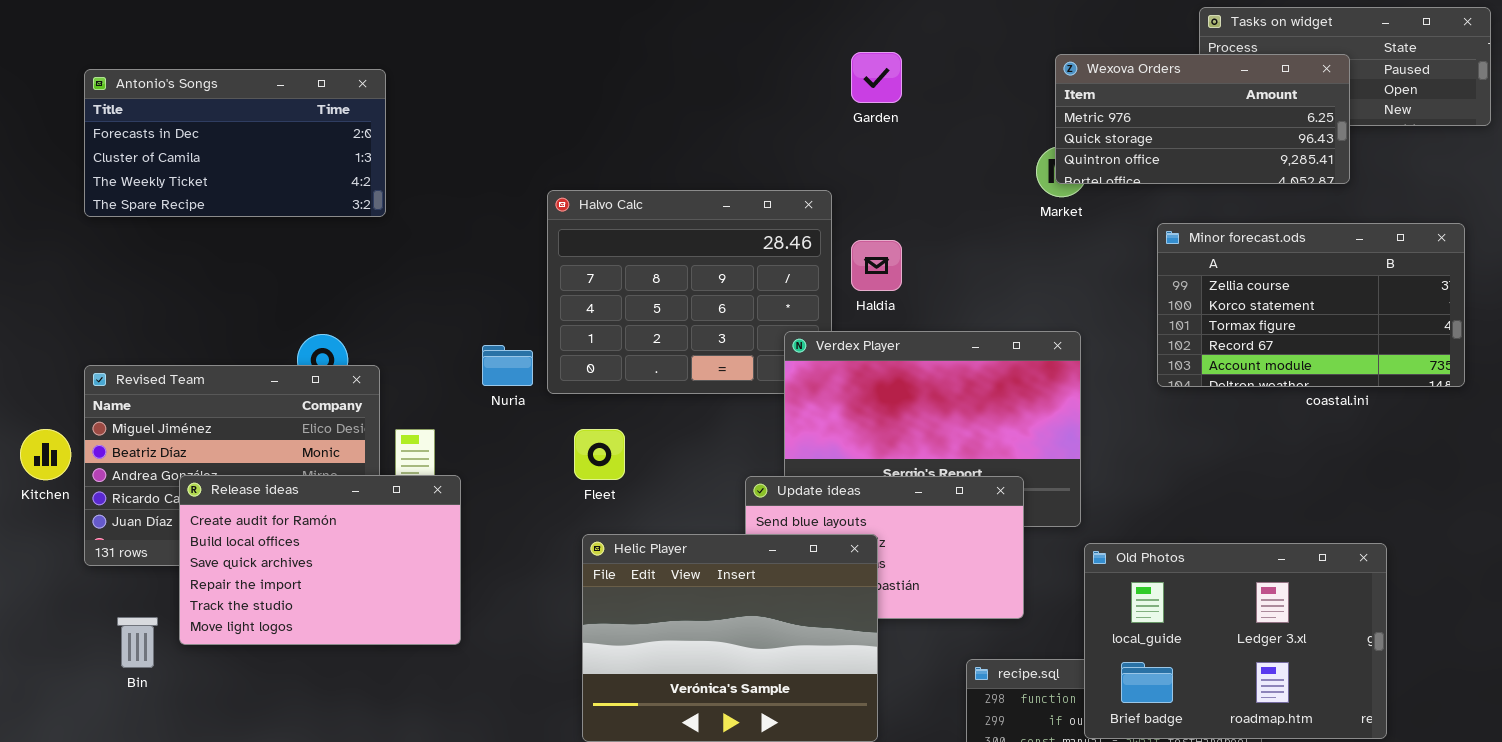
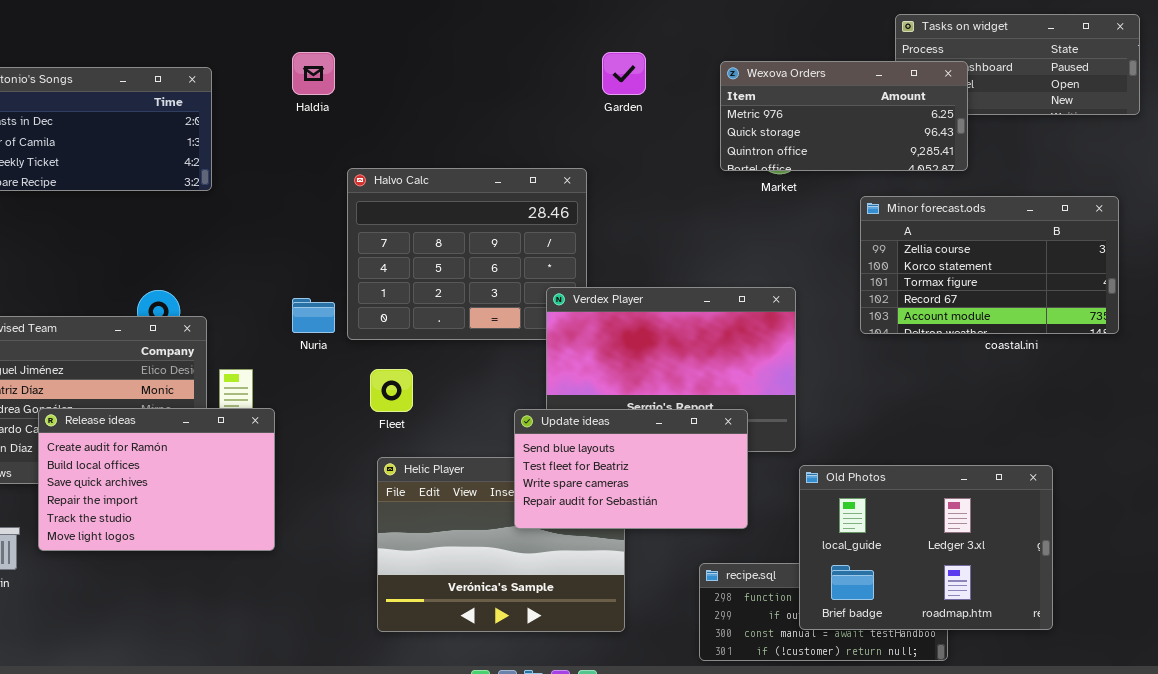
Wexova Orders: [1055,54,1350,184] -> [720,61,968,171], moved
Haldia: [851,240,902,291] -> [292,52,335,95], moved
Update ideas: [745,476,1024,619] -> [514,409,748,529], raised

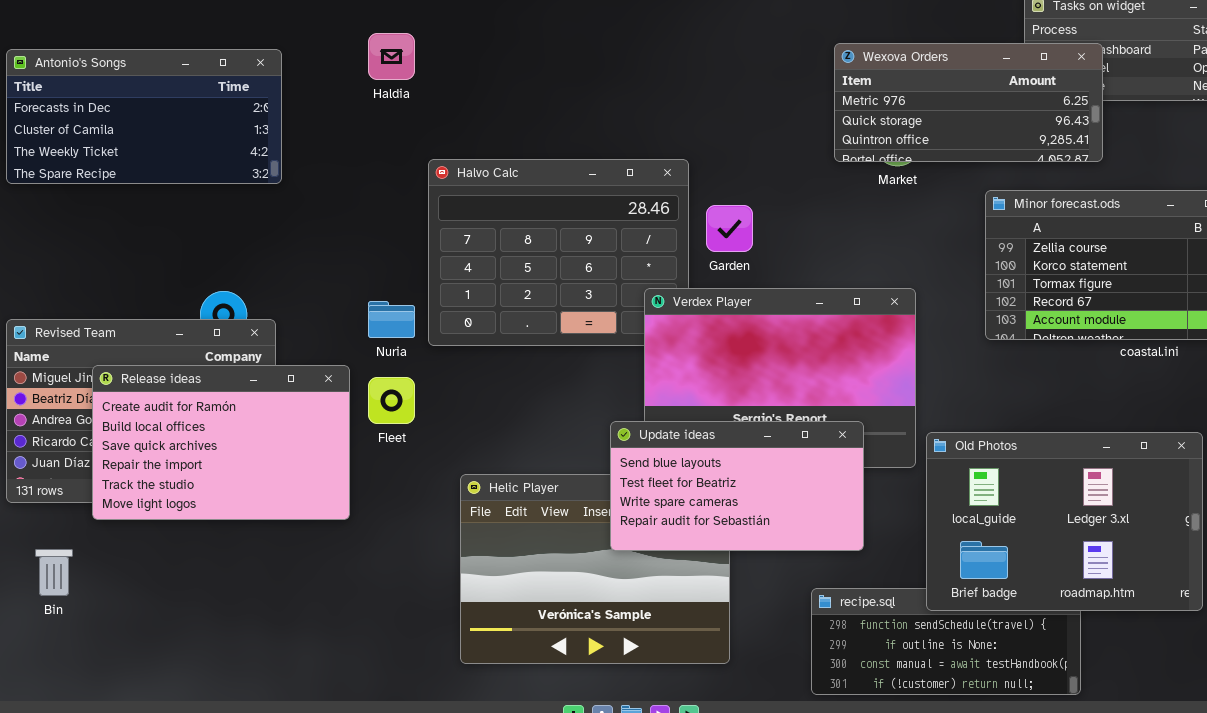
Garden: [602,52,646,95] -> [706,205,753,252], moved
Fleet: [370,369,413,412] -> [368,377,415,424], moved
Release ideas: [38,408,275,551] -> [92,365,350,520], moved
Old Photos: [799,465,1053,630] -> [926,432,1203,611], moved

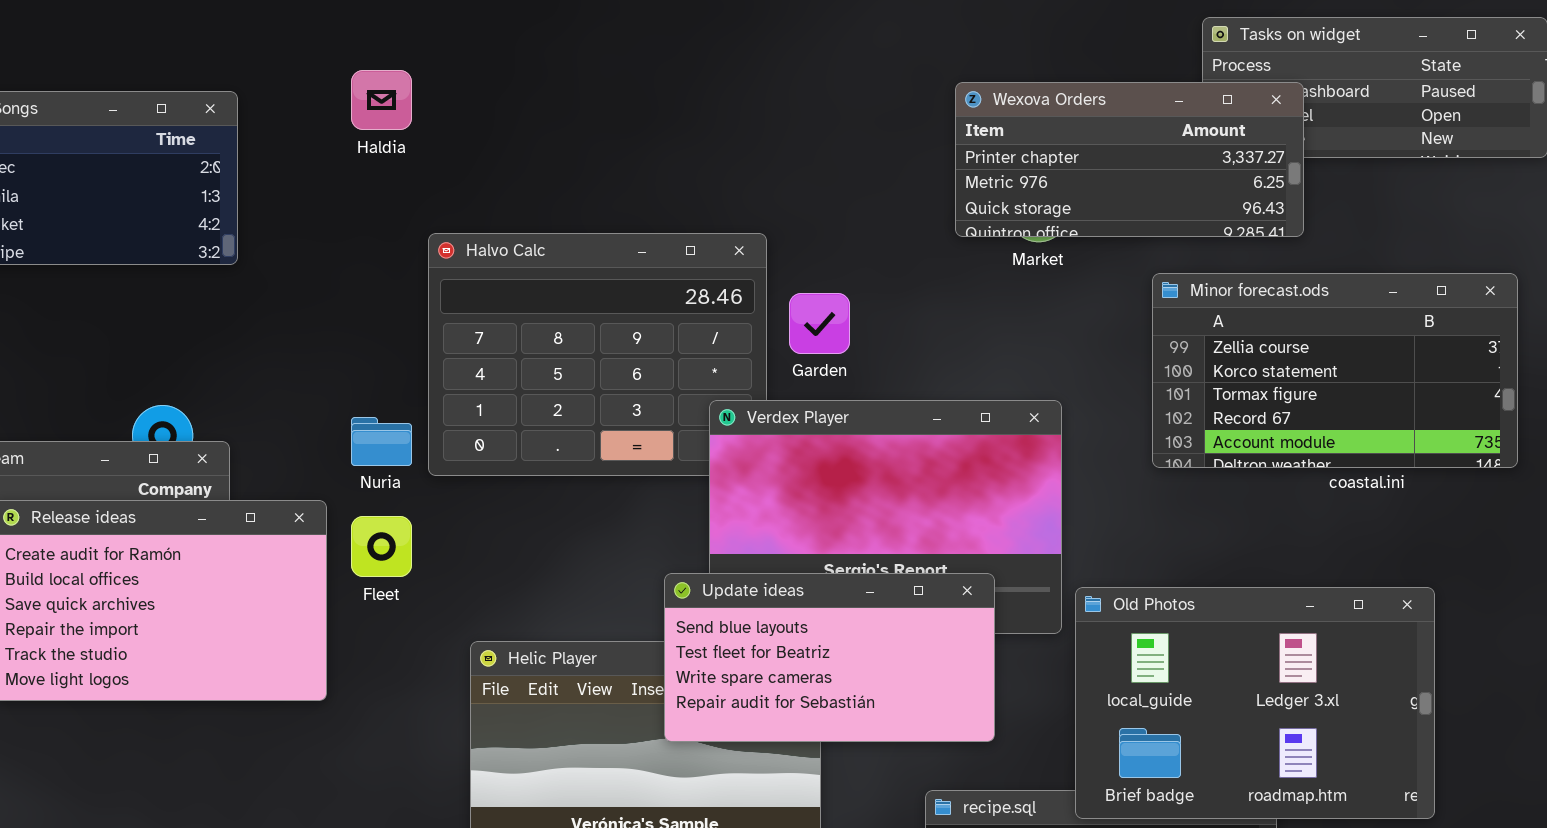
Wexova Orders: [834,43,1103,162] -> [955,82,1304,237], scrolled up 1 row

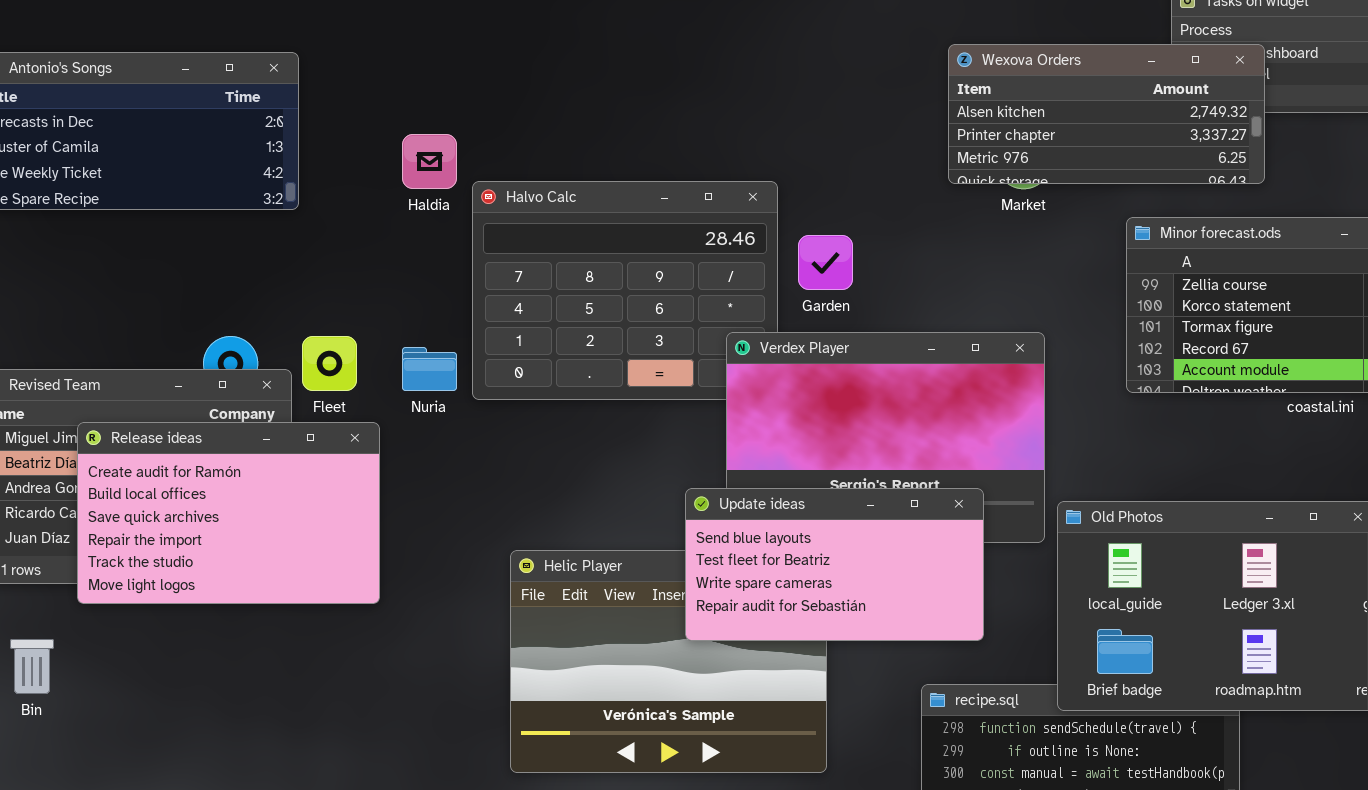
Haldia: [351,70,412,130] -> [402,134,457,189], moved
Wexova Orders: [955,82,1304,237] -> [948,44,1265,184], scrolled up 1 row
Fleet: [351,516,412,577] -> [302,336,357,391], moved

